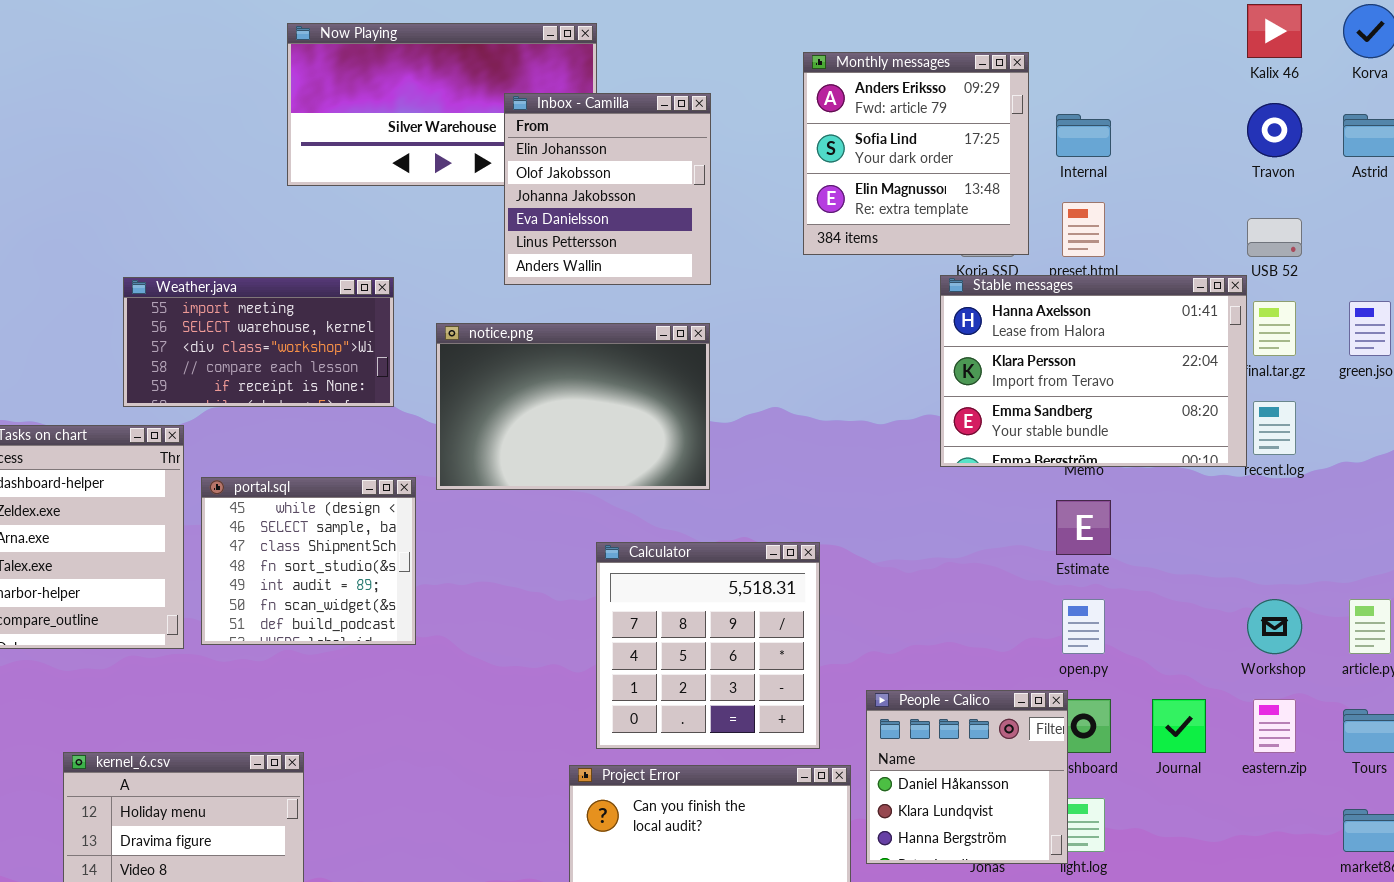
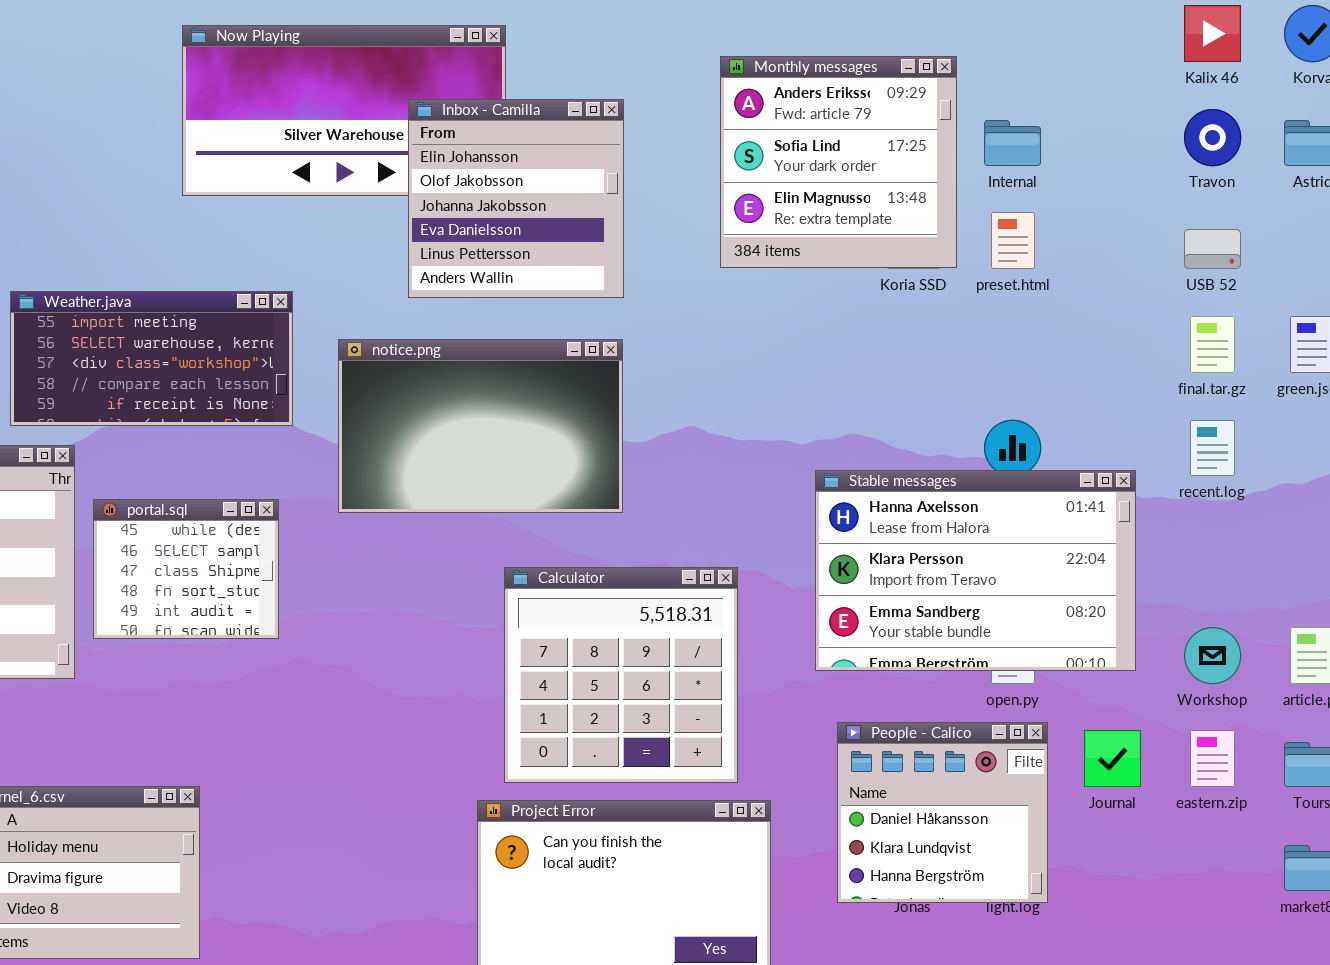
Stable messages: [940,275,1247,467] -> [815,470,1136,671], moved
portal.sql: [201,477,416,645] -> [93,499,279,639], resized
People - Calico: [866,690,1068,864] -> [837,722,1048,903], moved

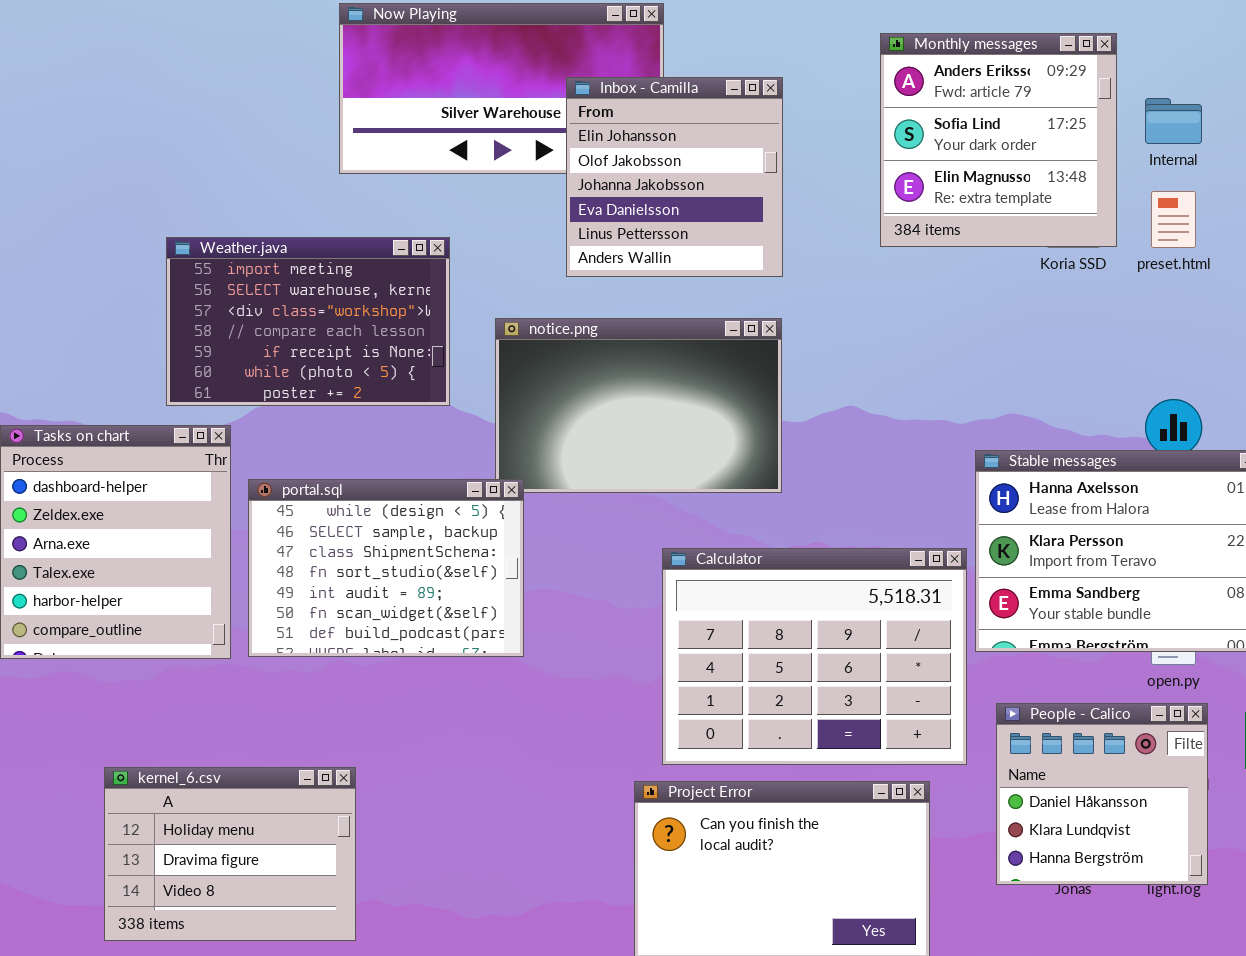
Weather.java: [10,291,293,426] -> [166,237,450,406], resized
portal.sql: [93,499,279,639] -> [248,479,524,657], resized
Calculator: [504,567,738,783] -> [662,548,967,765], resized

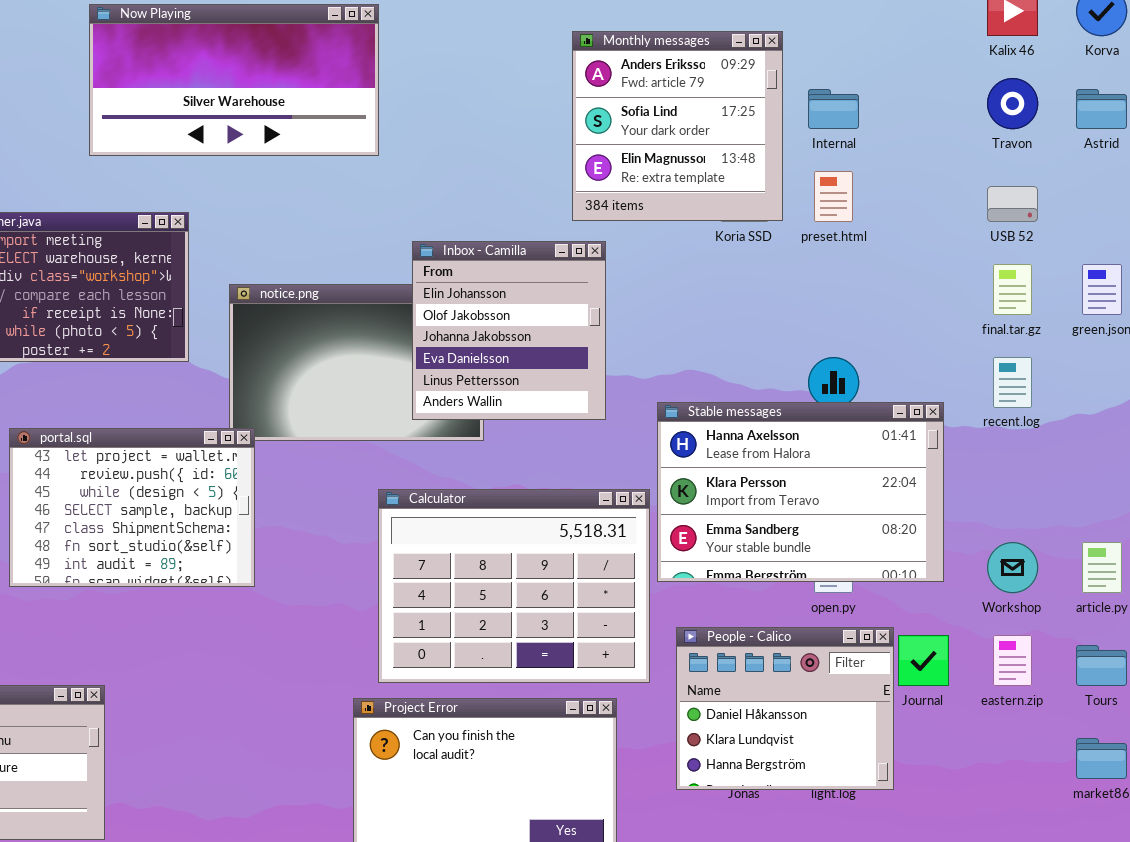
Inbox - Camilla: [566,77,783,277] -> [412,241,606,420], moved
portal.sql: [248,479,524,657] -> [9,428,255,587], scrolled up 2 rows
People - Calico: [996,703,1208,885] -> [676,627,894,790], resized

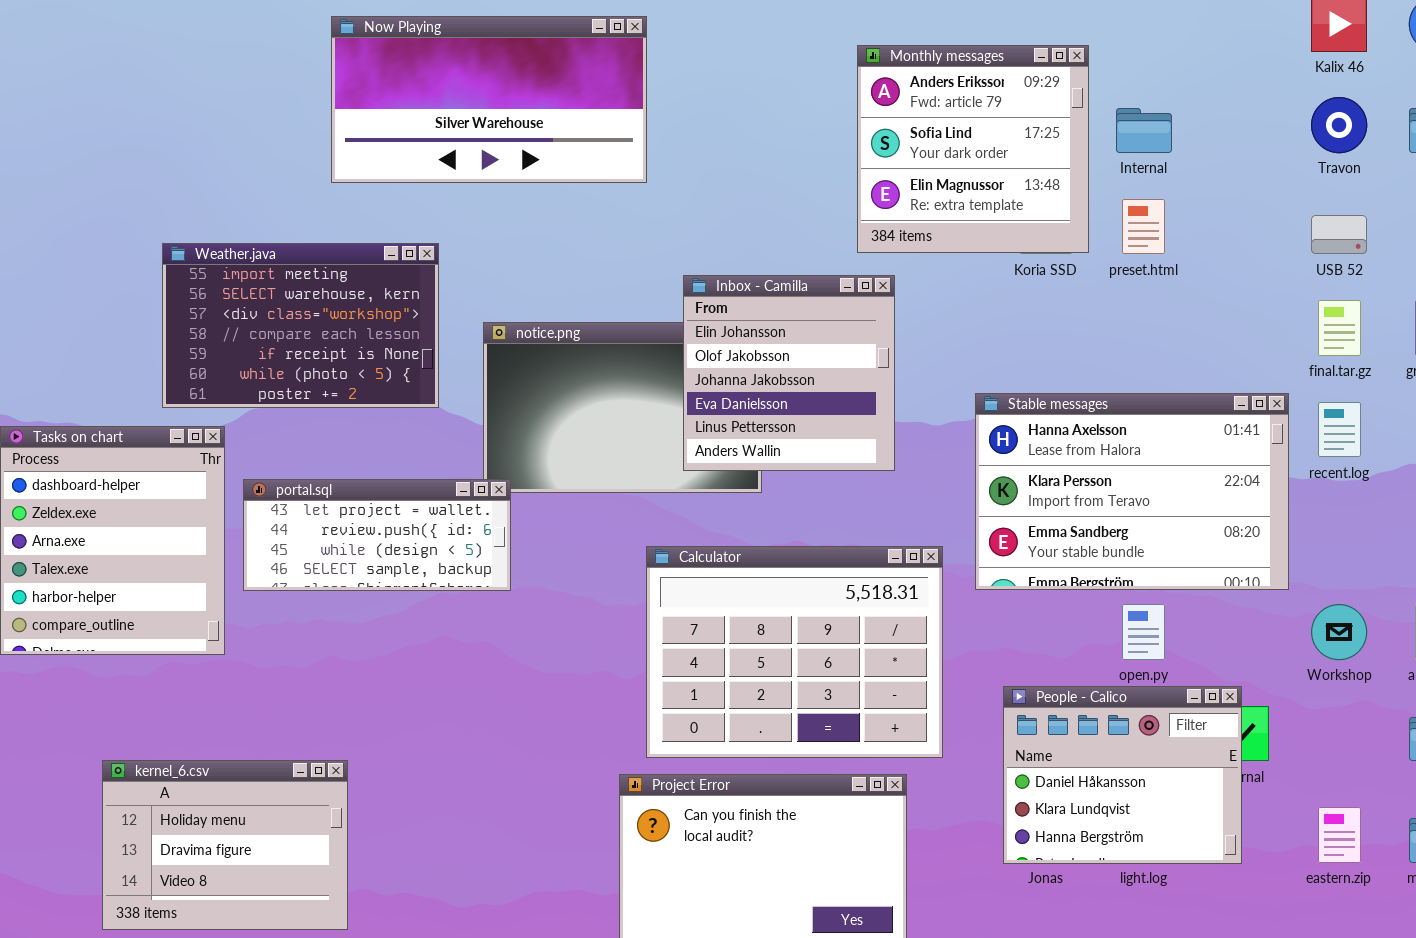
Stable messages: [657,402,944,582] -> [975,393,1289,590], moved
portal.sql: [9,428,255,587] -> [243,479,511,591], resized
People - Calico: [676,627,894,790] -> [1003,686,1242,864], moved
eastern.zip: [993,635,1032,686] -> [1318,807,1361,863], moved

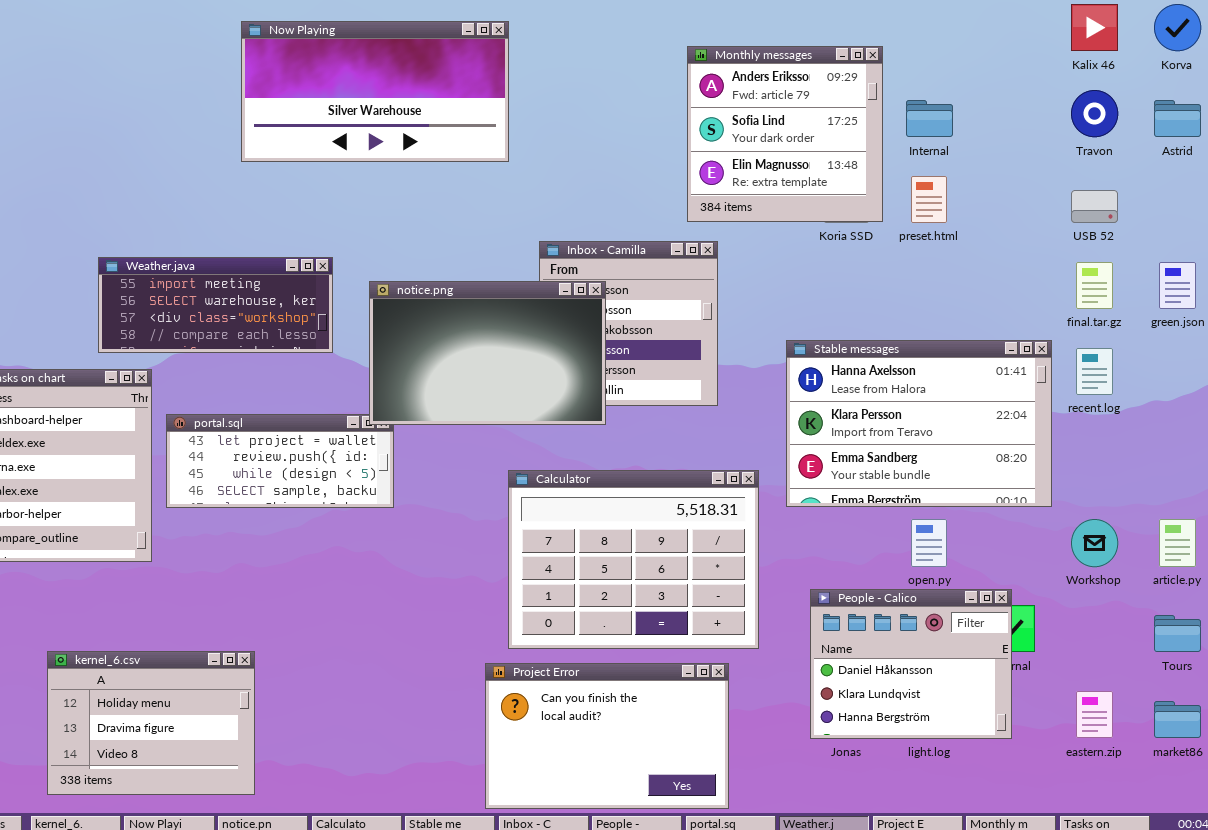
Weather.java: [162,243,439,408] -> [98,257,333,353], resized
notice.png: [483,322,762,493] -> [369,281,606,425], raised

